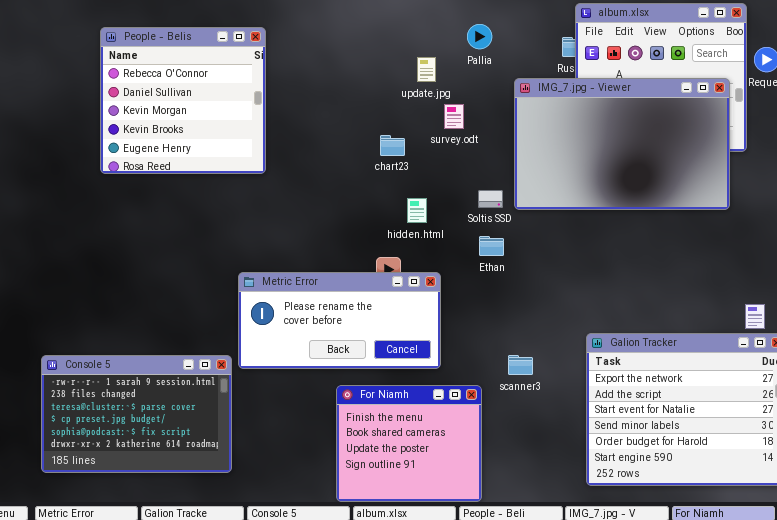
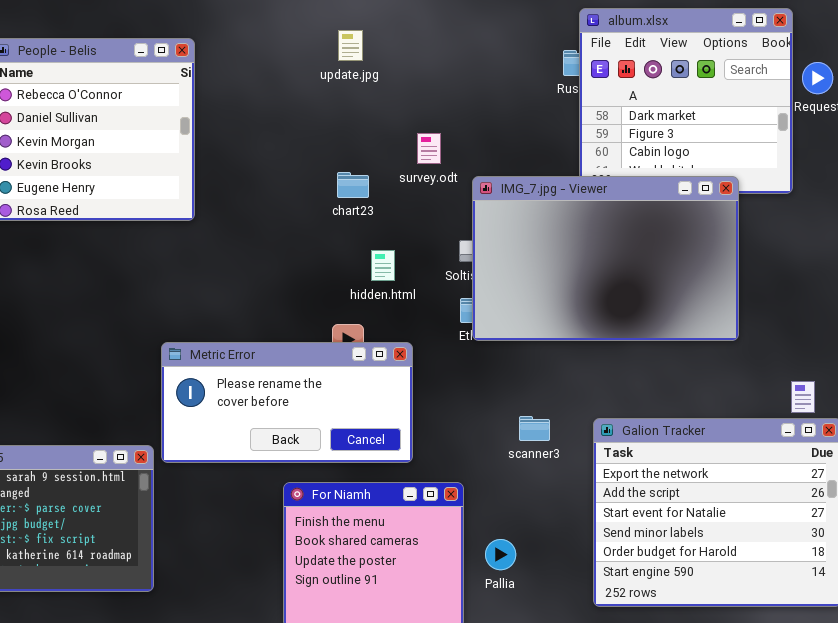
Pallia: [467,24,492,49] -> [485,539,516,570], moved
update.jpg: [417,57,436,82] -> [338,30,363,61], moved
IMG_7.jpg - Viewer: [514,78,730,210] -> [472,176,739,341], moved
scanner3: [508,355,533,375] -> [519,416,550,441], moved

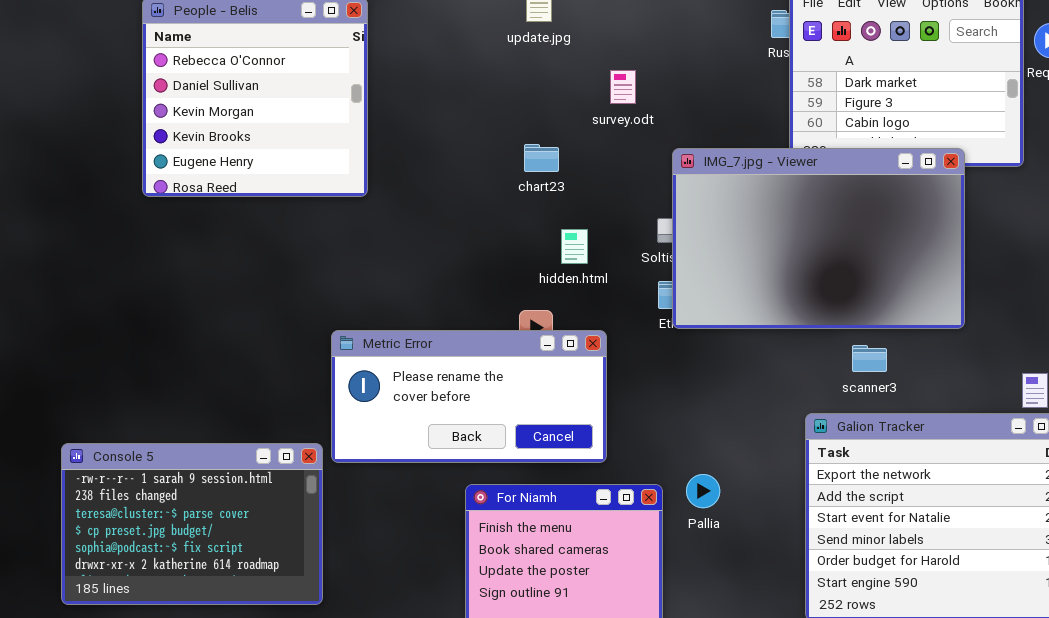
survey.odt: [417,133,441,164] -> [610,70,636,104], moved
scanner3: [519,416,550,441] -> [852,345,887,372], moved
Pallia: [485,539,516,570] -> [686,474,720,508], moved

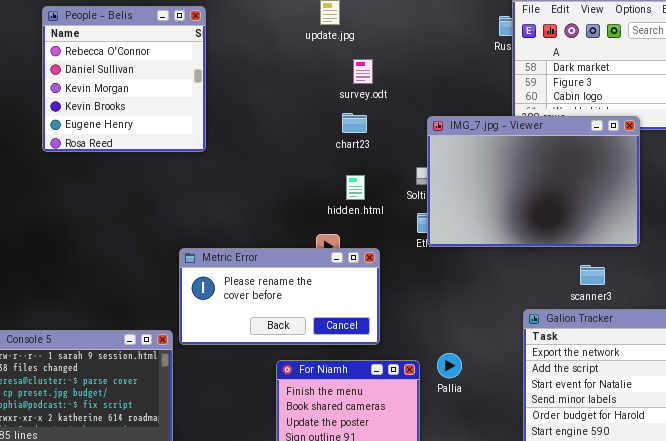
survey.odt: [610,70,636,104] -> [353,59,373,84], moved
chart23: [524,144,559,172] -> [342,113,367,133], moved
scanner3: [852,345,887,372] -> [580,265,605,285], moved

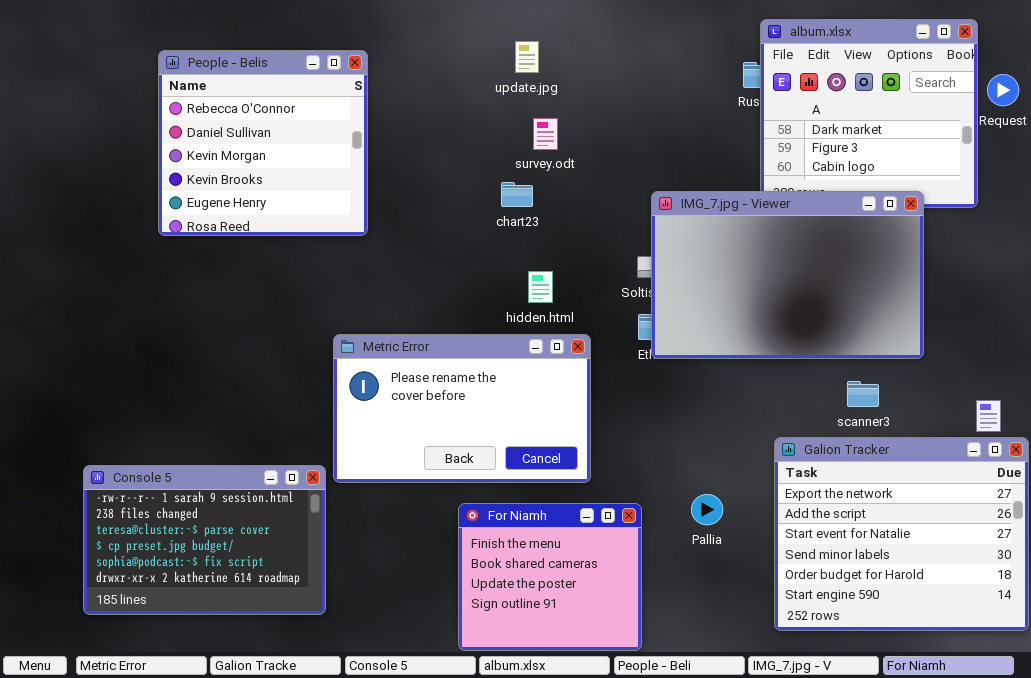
survey.odt: [353,59,373,84] -> [533,118,558,150], moved
chart23: [342,113,367,133] -> [501,182,533,207], moved
hidden.html: [346,175,365,200] -> [528,271,553,303], moved
Metric Error: [179,248,380,345] -> [333,334,591,483], resized
Pallia: [437,353,462,378] -> [691,494,723,525], moved

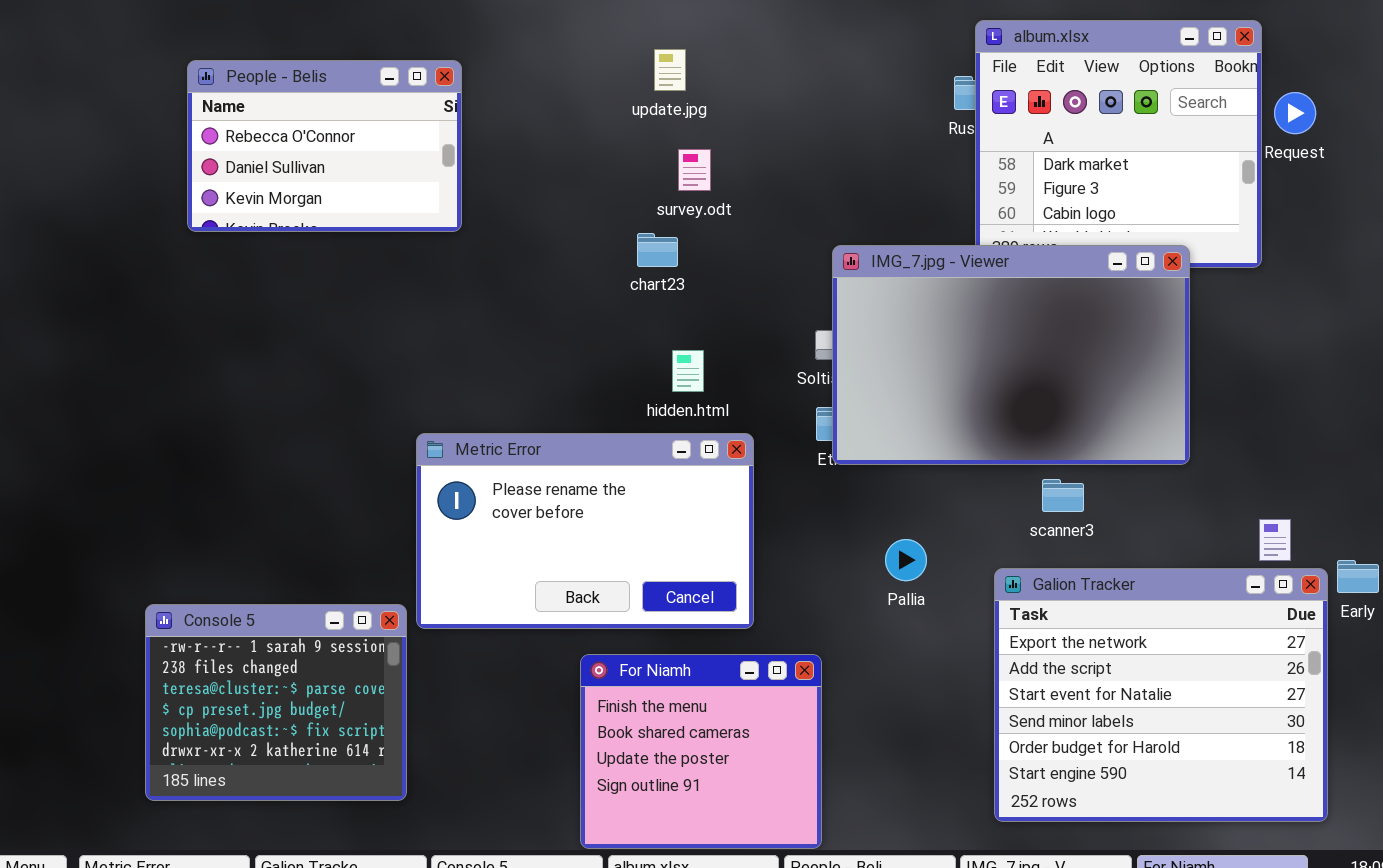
People - Belis: [158,50,368,236] -> [187,60,462,232], resized
scanner3: [847,381,879,407] -> [1042,479,1084,512], moved
Console 5: [83,465,326,615] -> [145,604,407,801], resized
Pallia: [691,494,723,525] -> [885,539,927,581], moved

